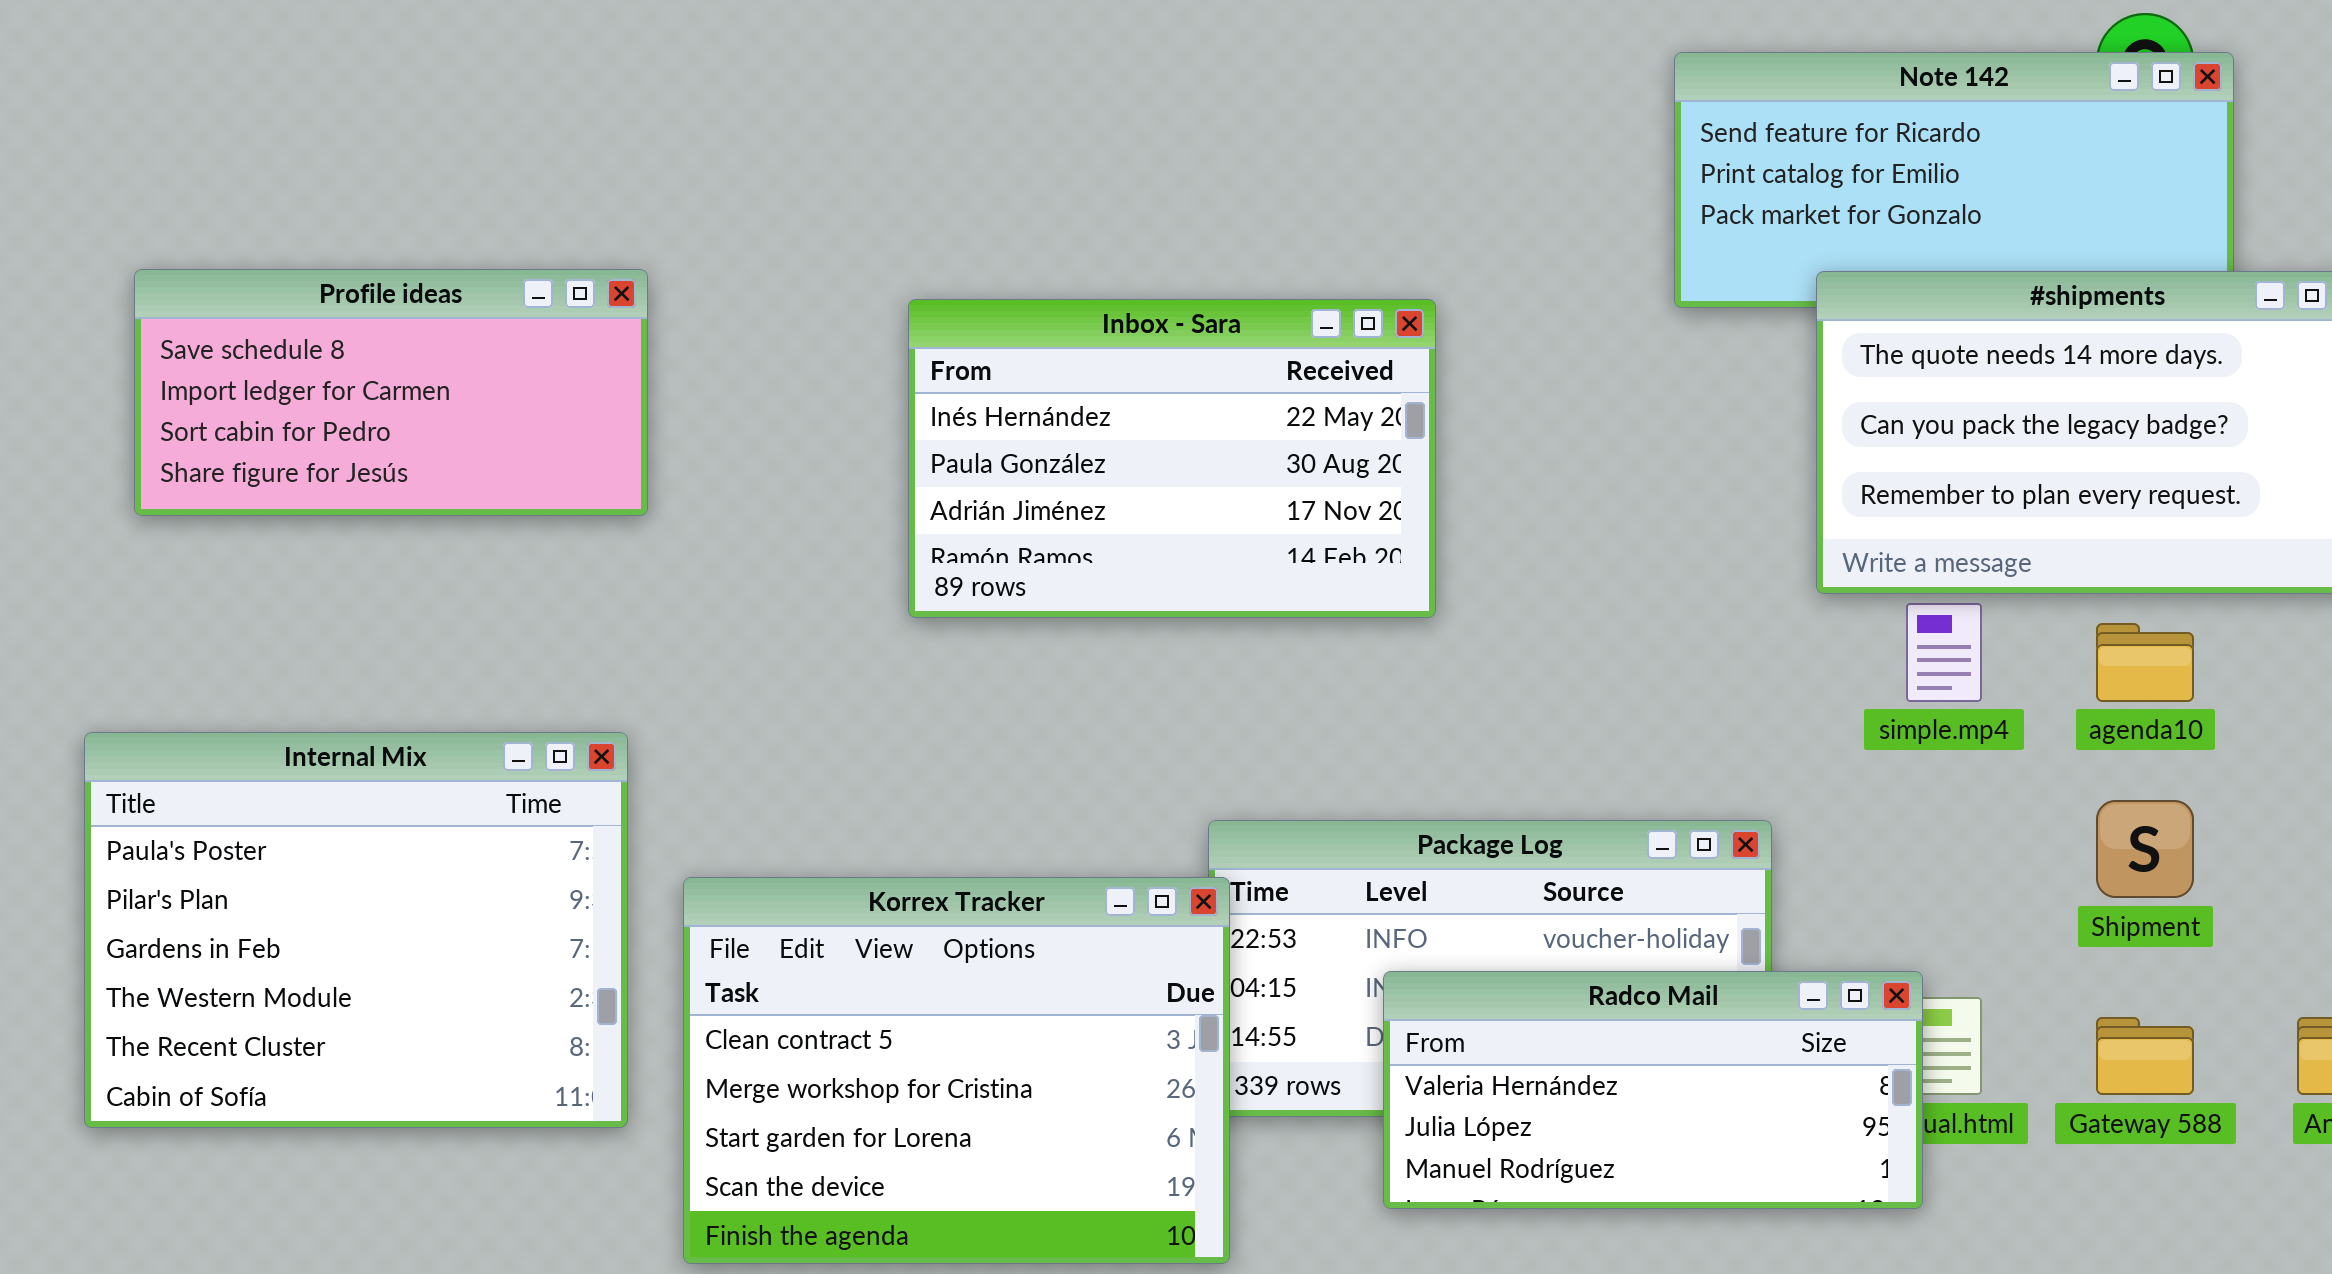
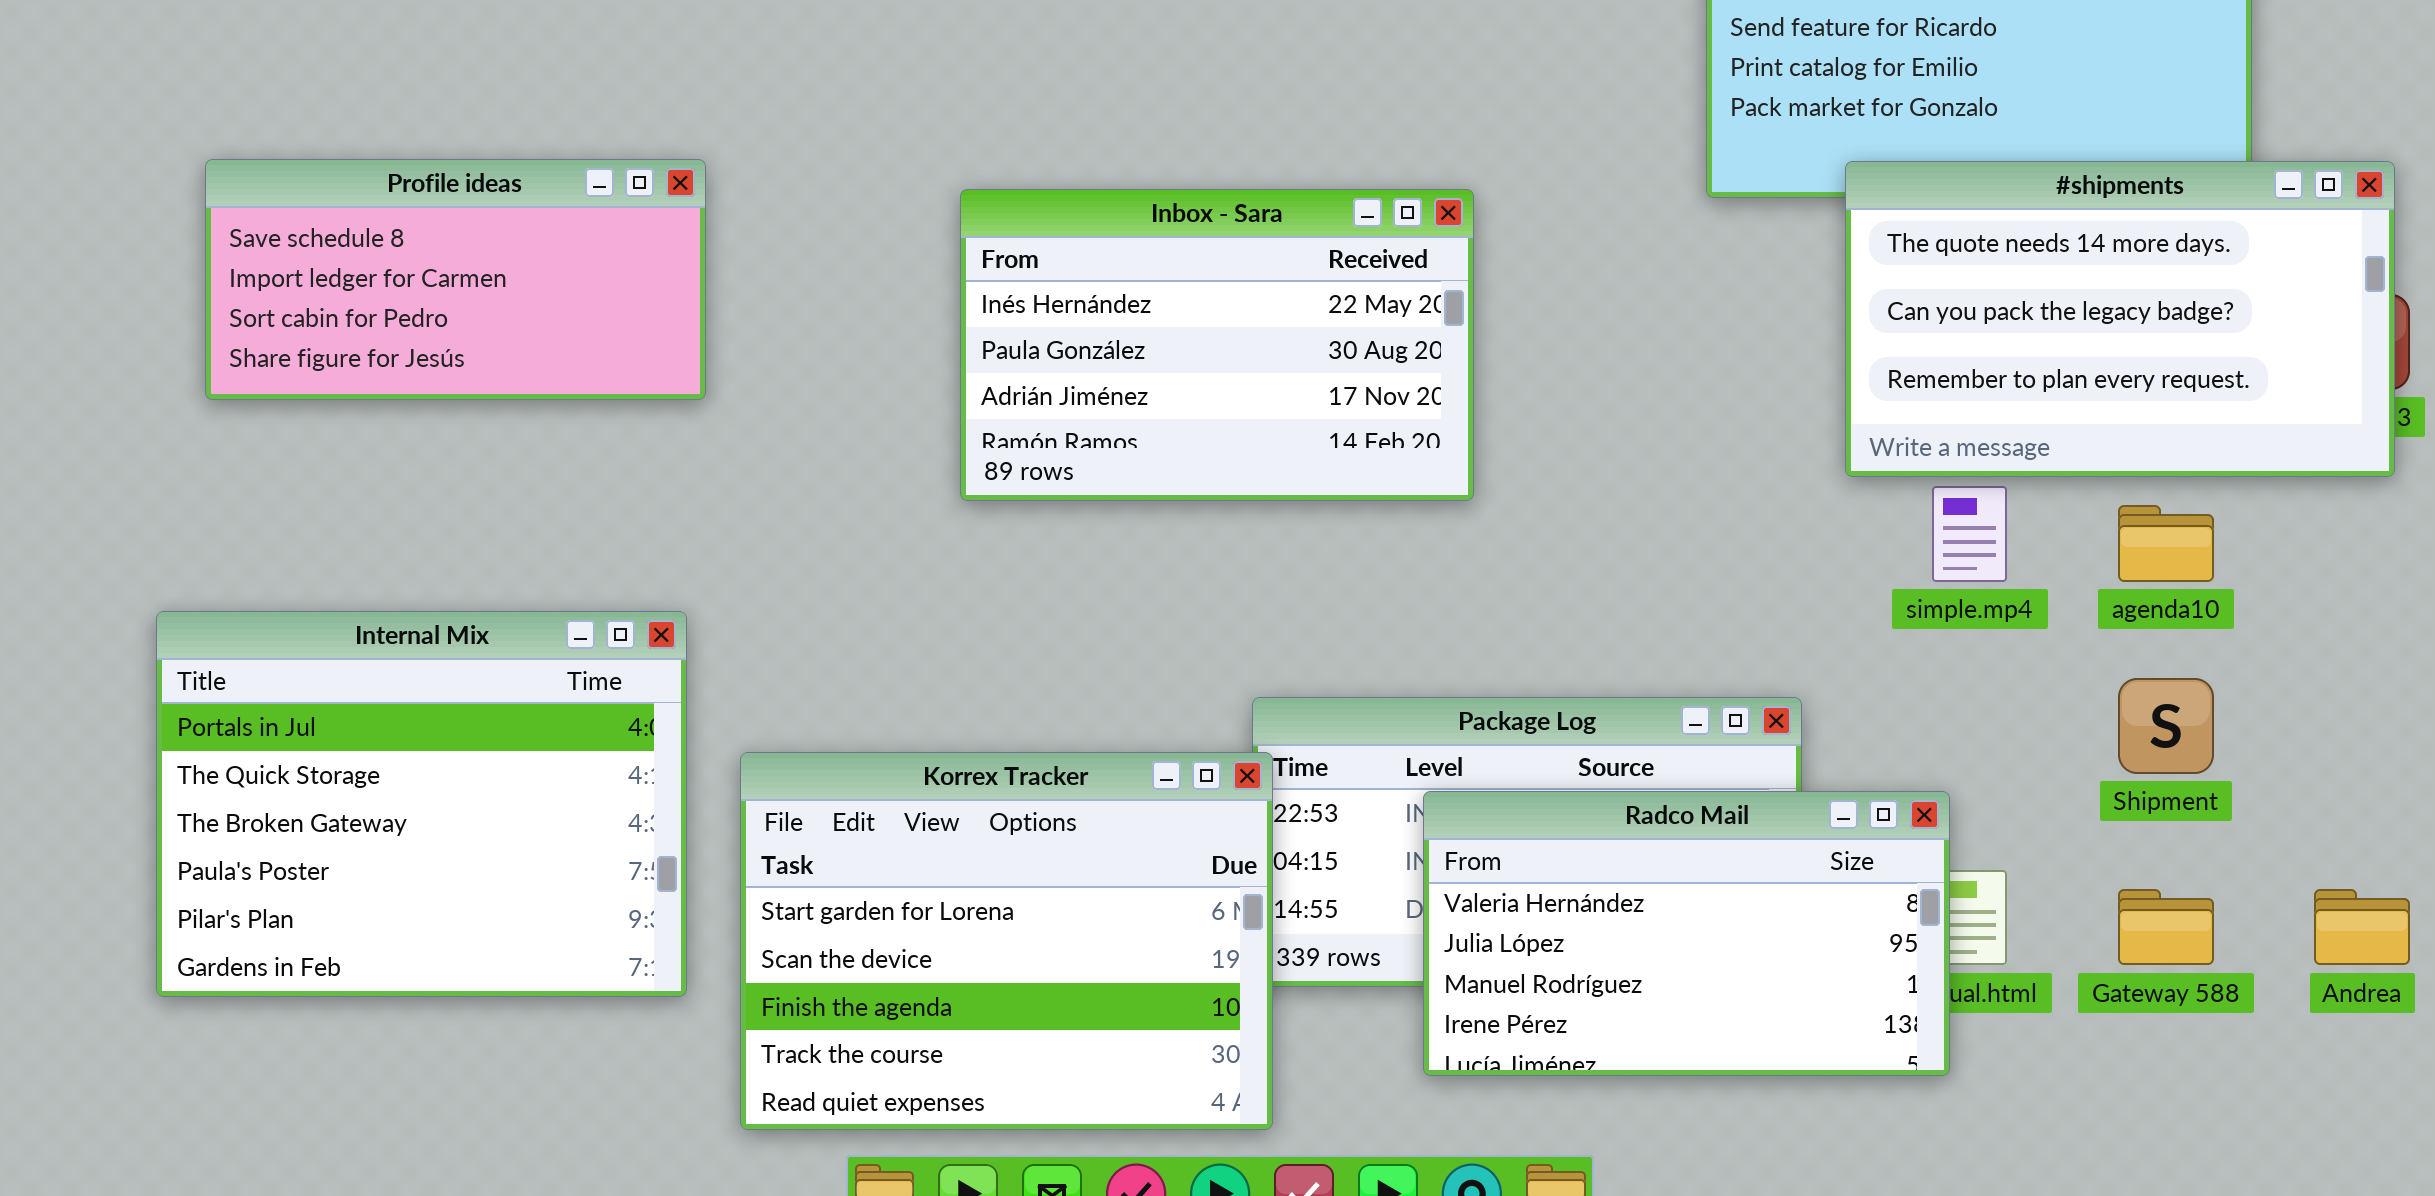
Internal Mix: [84,732,628,1128] -> [156,611,687,997], scrolled up 3 rows
Korrex Tracker: [683,877,1230,1264] -> [740,752,1273,1130], scrolled down 2 rows
Radco Mail: [1383,971,1923,1209] -> [1423,791,1950,1076], resized

